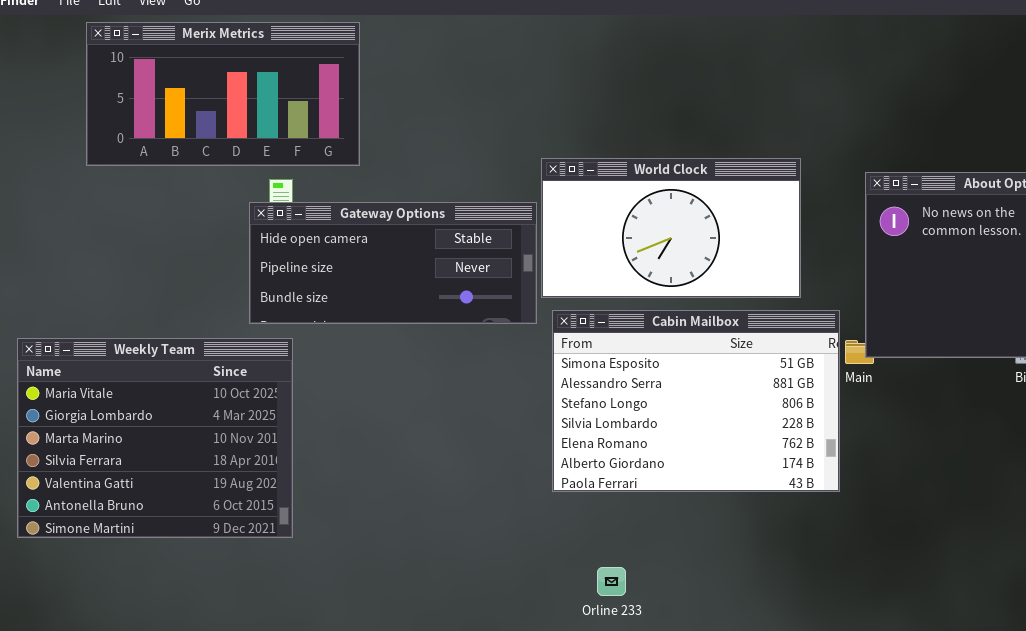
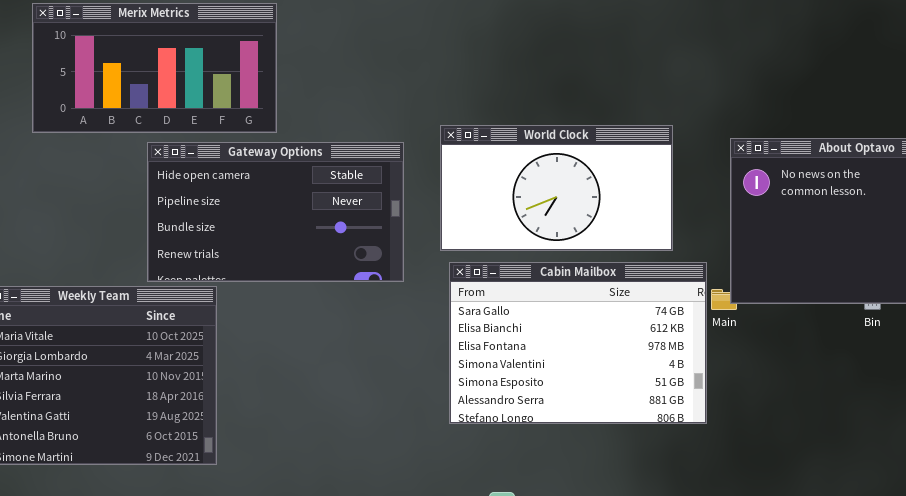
Gateway Options: [249,202,537,324] -> [147,142,404,282], moved, resized
Cabin Mailbox: [552,310,840,492] -> [449,262,707,424], scrolled up 4 rows

